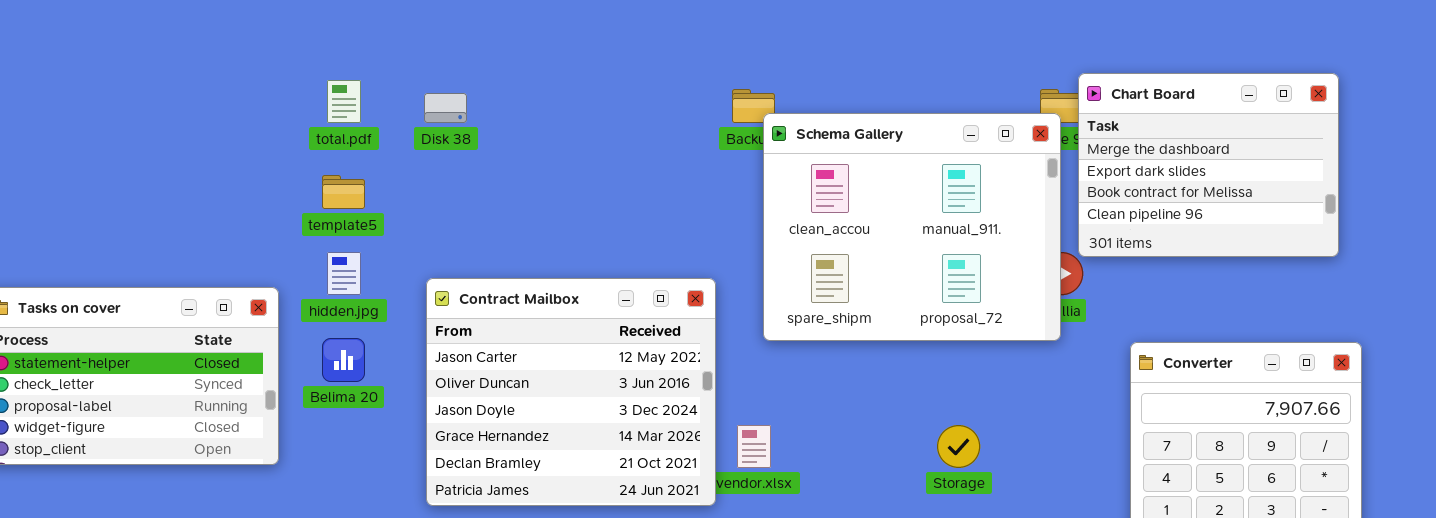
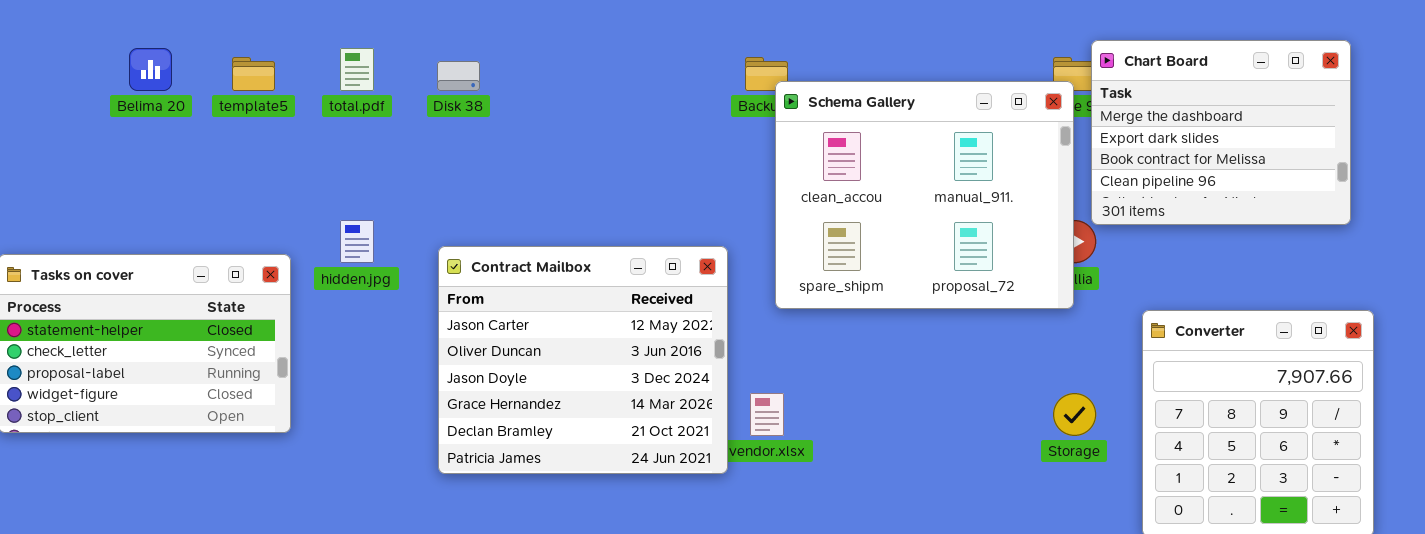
template5: [322,175,365,209] -> [232,57,275,91], moved
Belima 20: [322,338,365,382] -> [129,48,172,91], moved
Storage: [937,425,980,468] -> [1053,393,1096,436], moved

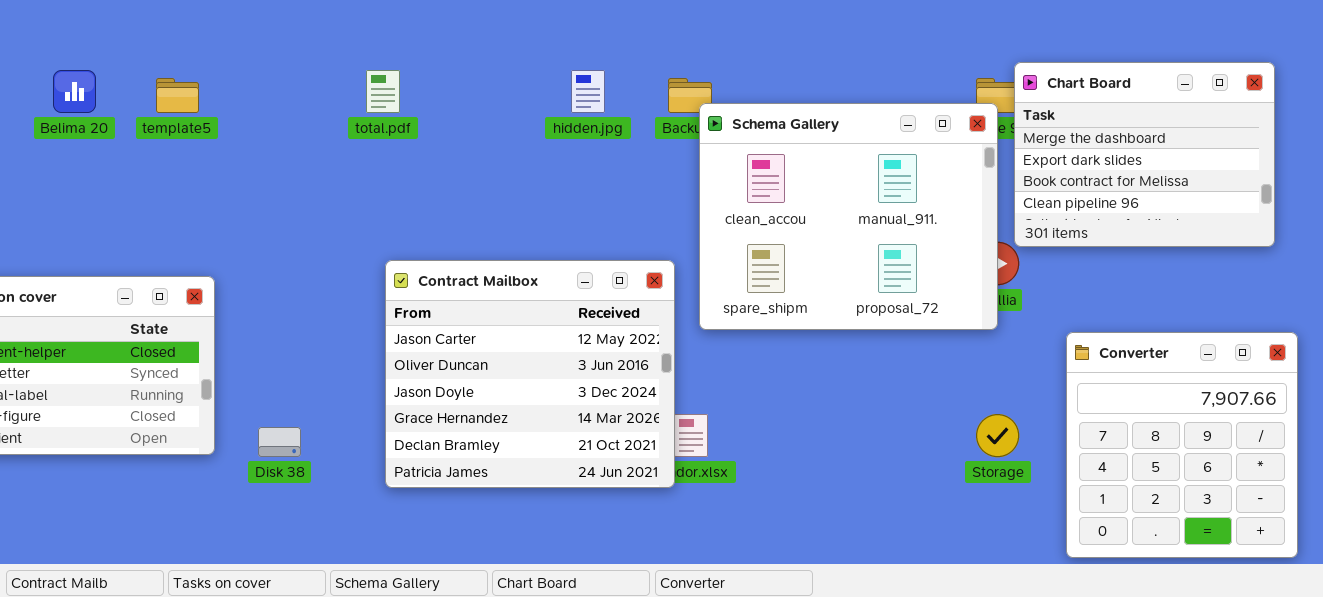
total.pdf: [340,48,374,91] -> [366,70,400,113], moved
Disk 38: [437,61,480,91] -> [258,427,301,457], moved
hidden.jpg: [340,220,374,263] -> [571,70,605,113], moved
Contract Mailbox: [438,246,728,474] -> [385,260,675,488], moved

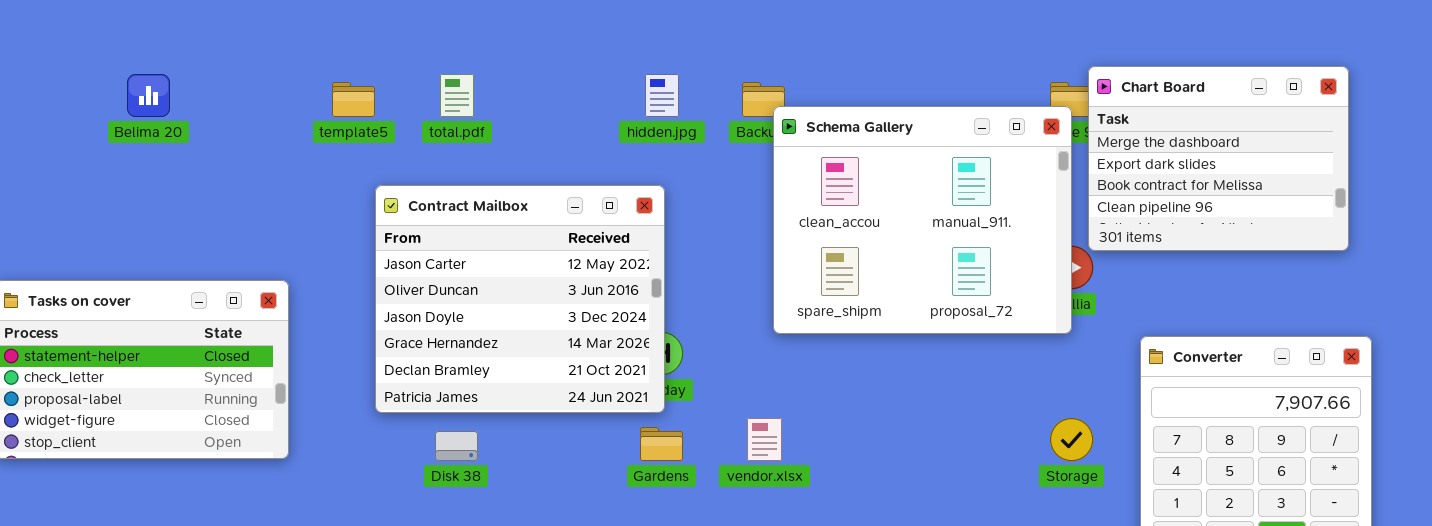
template5: [156,78,199,113] -> [332,82,375,117], moved
Contract Mailbox: [385,260,675,488] -> [375,185,665,413], moved
Disk 38: [258,427,301,457] -> [435,431,478,461], moved

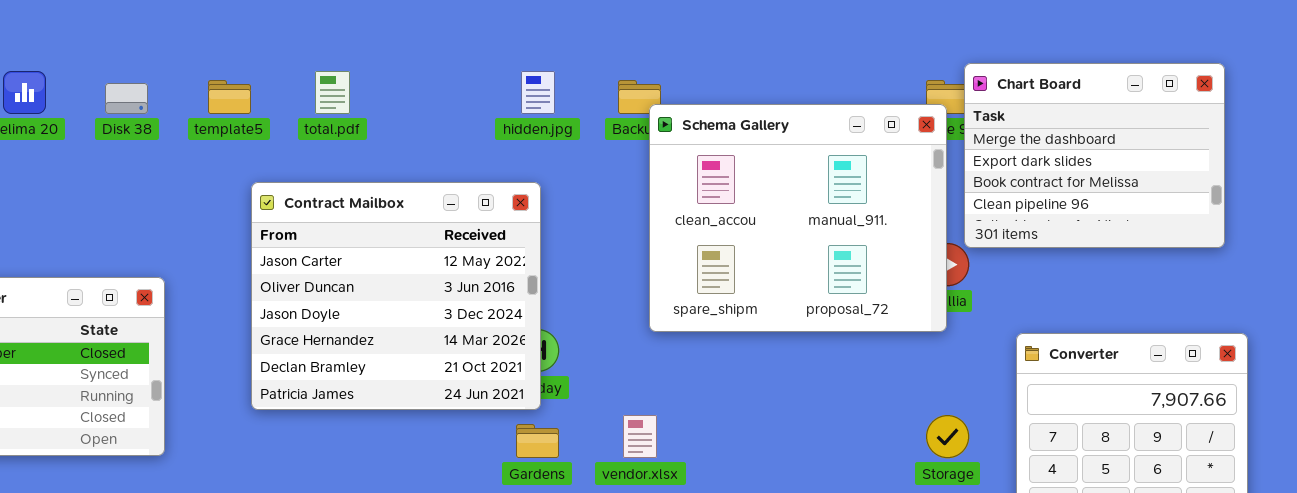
Disk 38: [435,431,478,461] -> [105,83,148,114], moved

